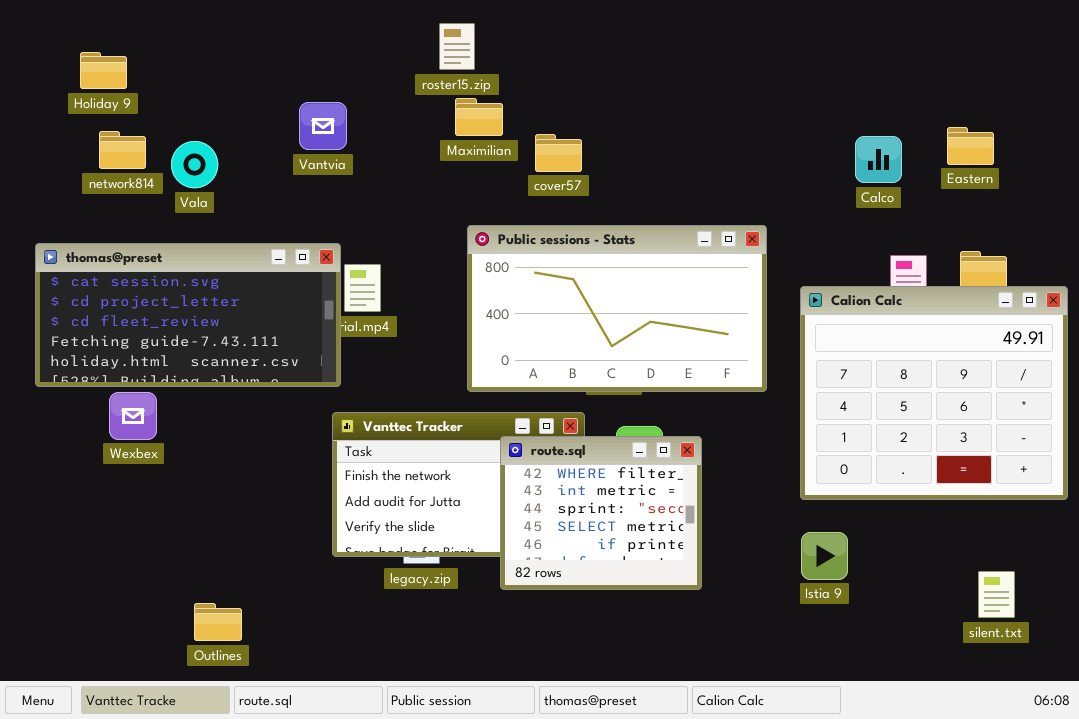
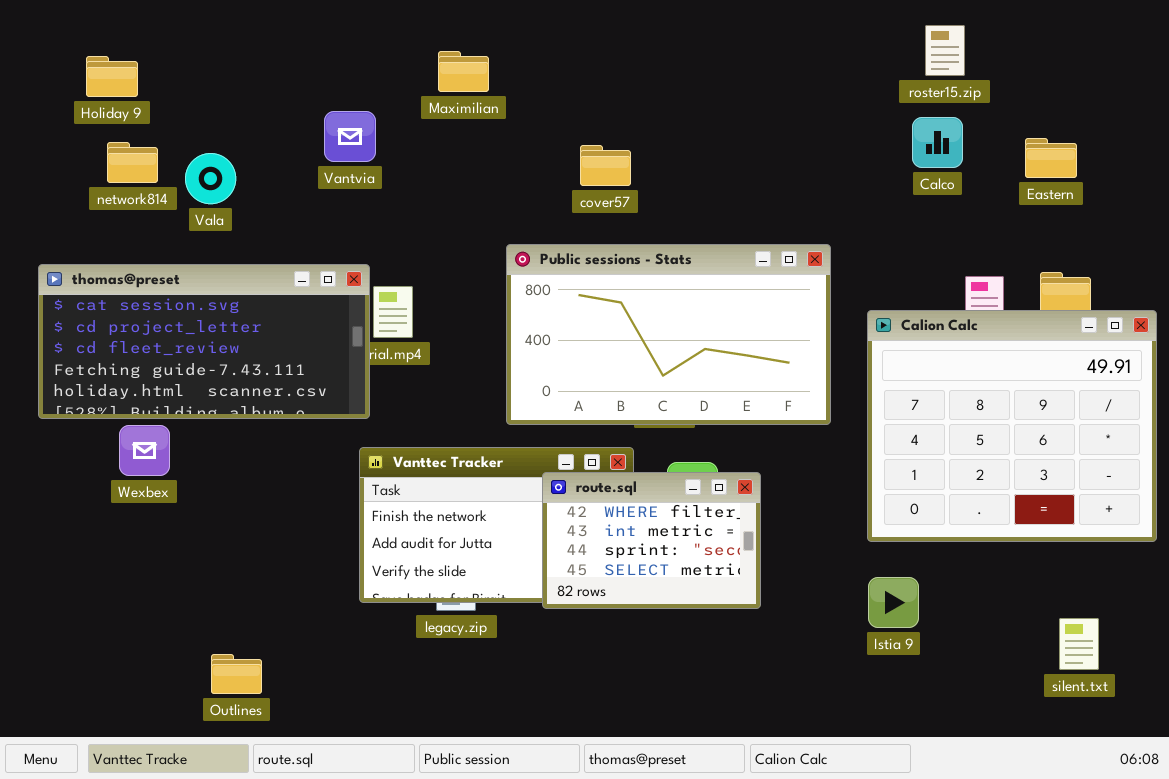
roster15.zip: [439,23,475,70] -> [925,25,965,76], moved
Maximilian: [455,98,503,136] -> [438,51,489,92], moved
Calco: [855,136,902,183] -> [912,117,963,168], moved
route.sql: [500,436,702,590] -> [542,472,761,609], resized

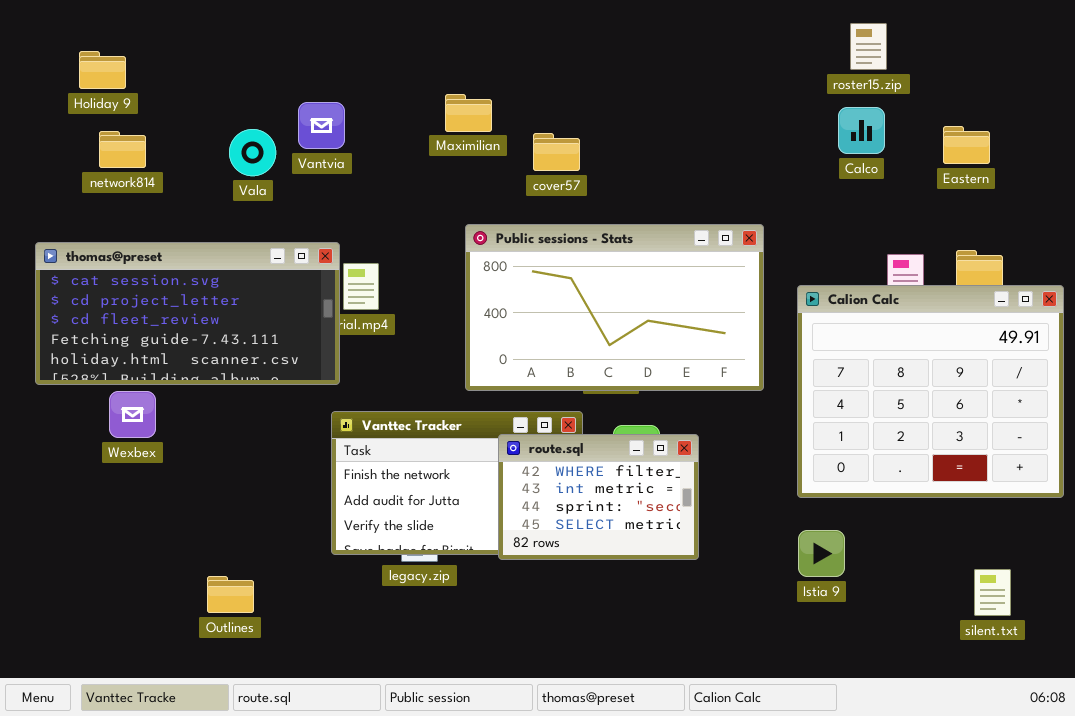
Maximilian: [438,51,489,92] -> [445,94,492,132], moved
Vala: [185,153,236,204] -> [229,129,276,176], moved
Outlines: [211,654,262,694] -> [207,576,254,613], moved

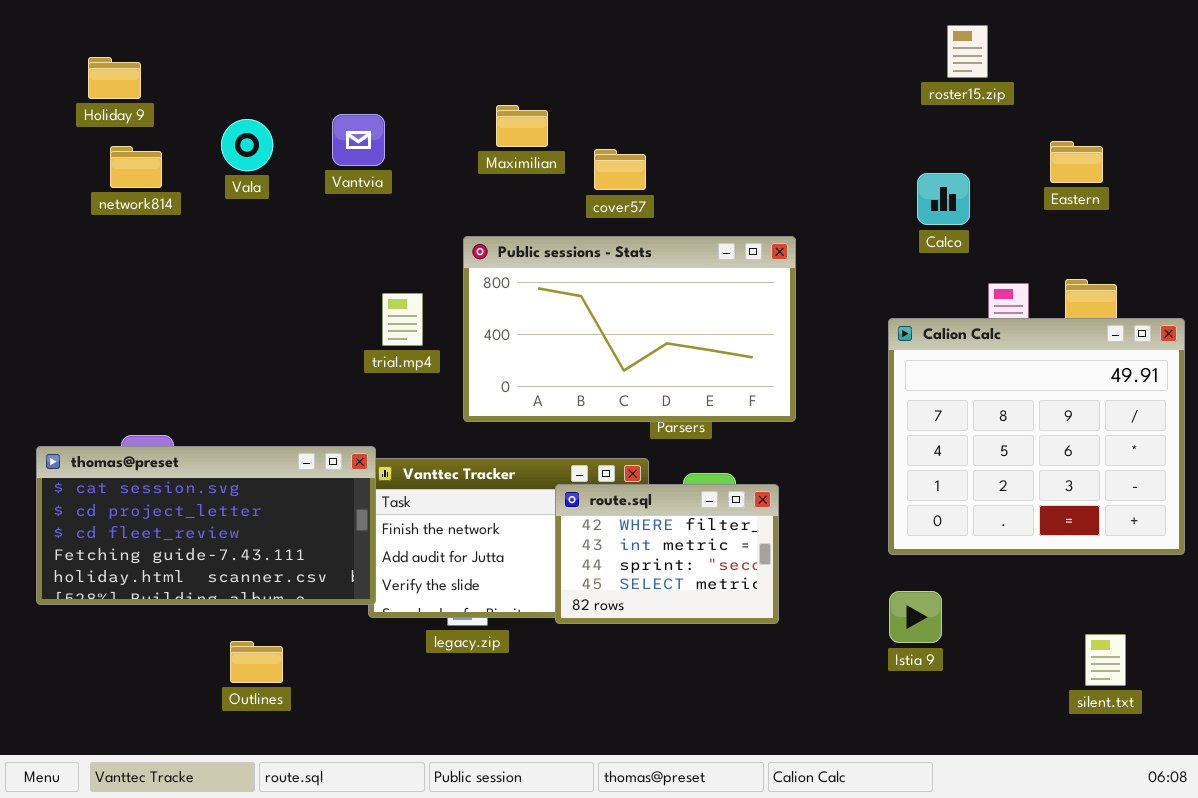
Calco: [838,107,885,154] -> [917,173,970,225], moved
Vala: [229,129,276,176] -> [221,119,273,171], moved
Public sessions - Stats: [465,224,764,391] -> [463,236,796,422], moved
thomas@preset: [35,242,340,385] -> [36,446,376,605], moved

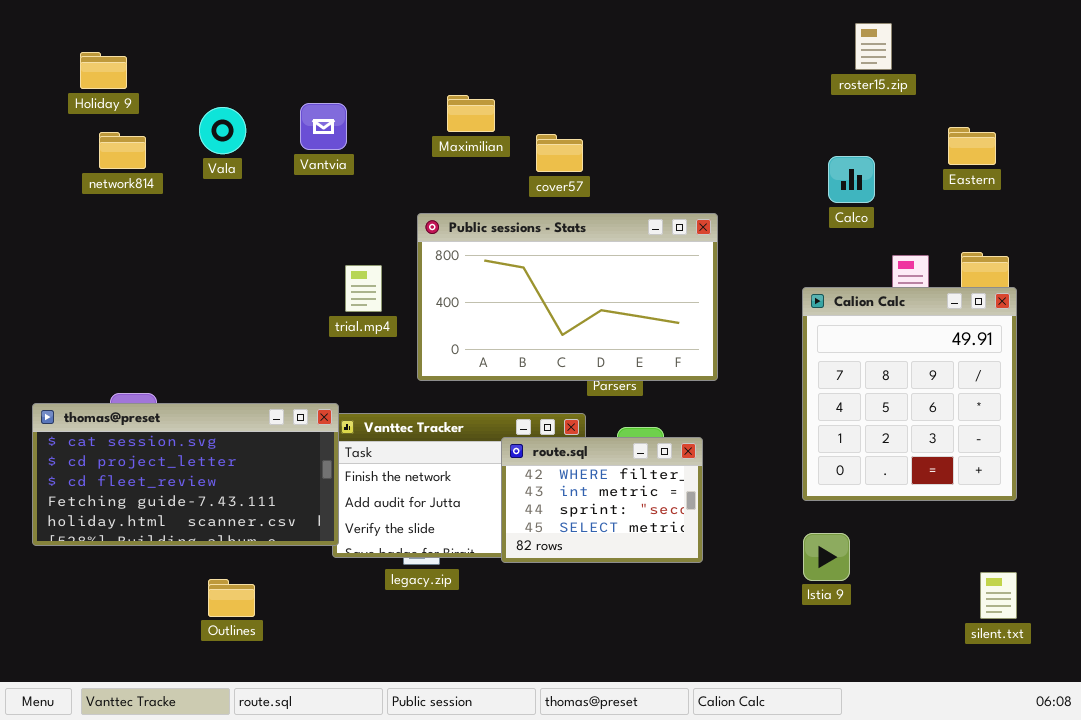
Calion Calc: [888,318,1185,555] -> [802,287,1017,501], resized

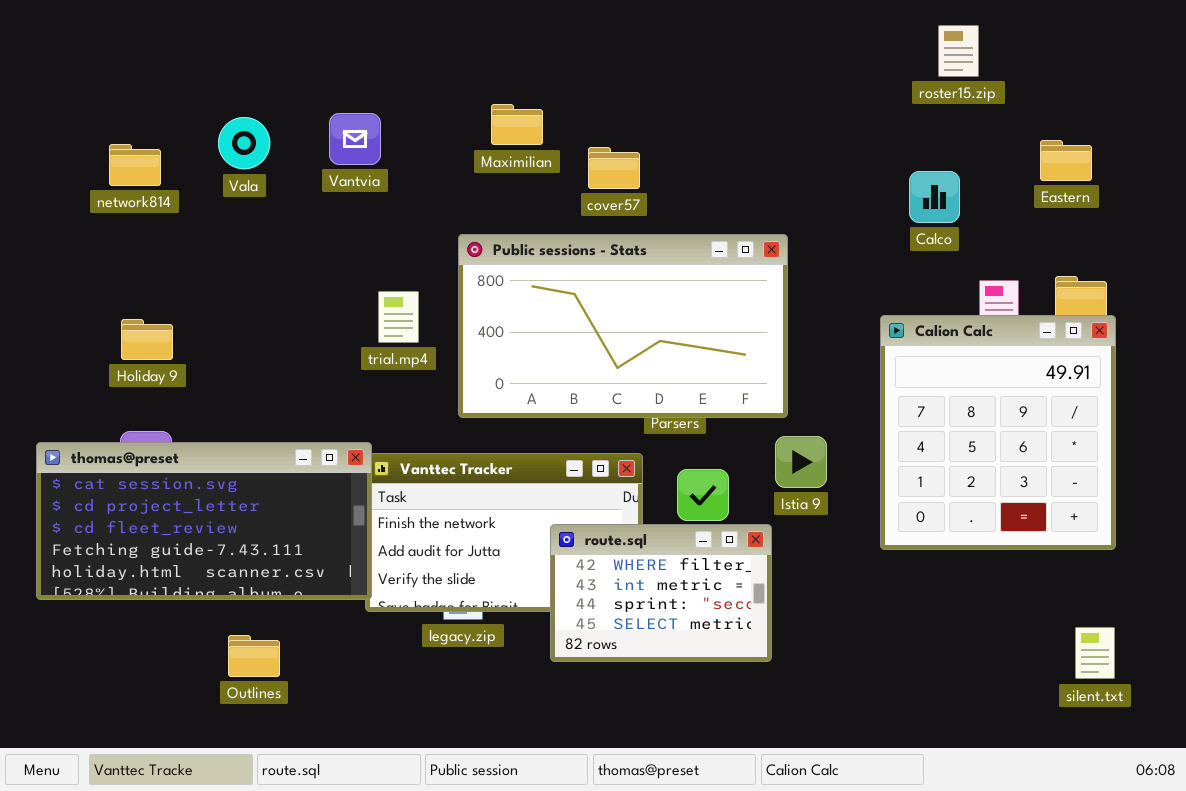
Holiday 9: [80,52,127,89] -> [121,319,173,360], moved
route.sql: [501,437,703,563] -> [550,524,772,662], moved
Istia 9: [803,533,850,581] -> [775,436,827,488], moved

